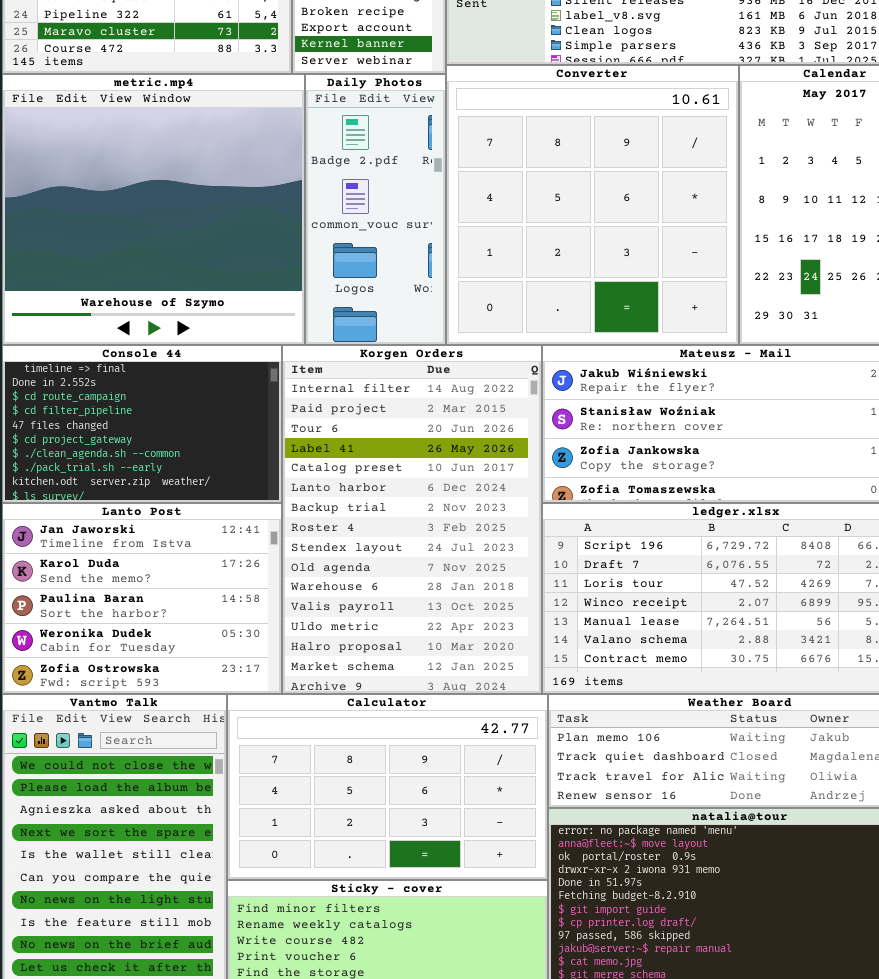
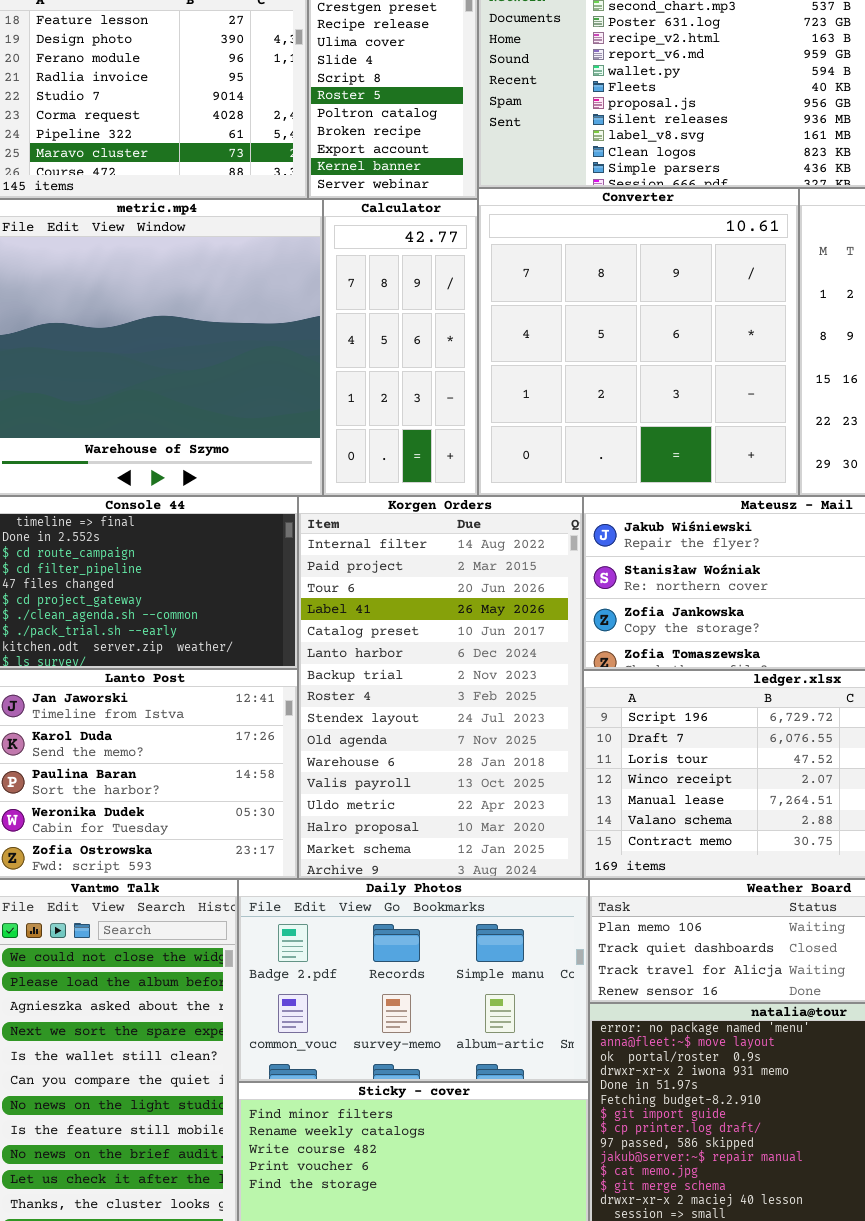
Daily Photos: [305,74,446,345] -> [238,879,589,1082], moved, resized
Calculator: [227,694,548,880] -> [323,199,478,496], moved, resized

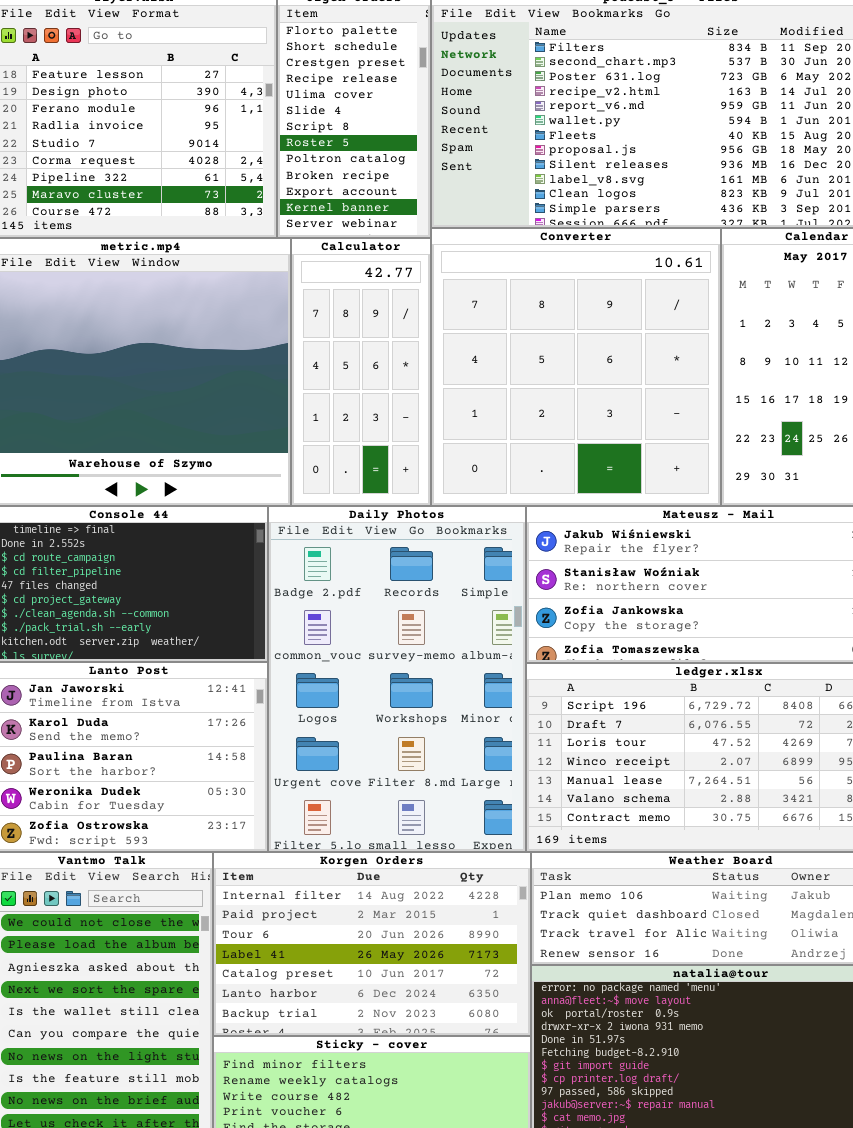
Korgen Orders: [298,496,583,879] -> [213,852,531,1036], moved, resized
Daily Photos: [238,879,589,1082] -> [268,506,526,852], moved, resized

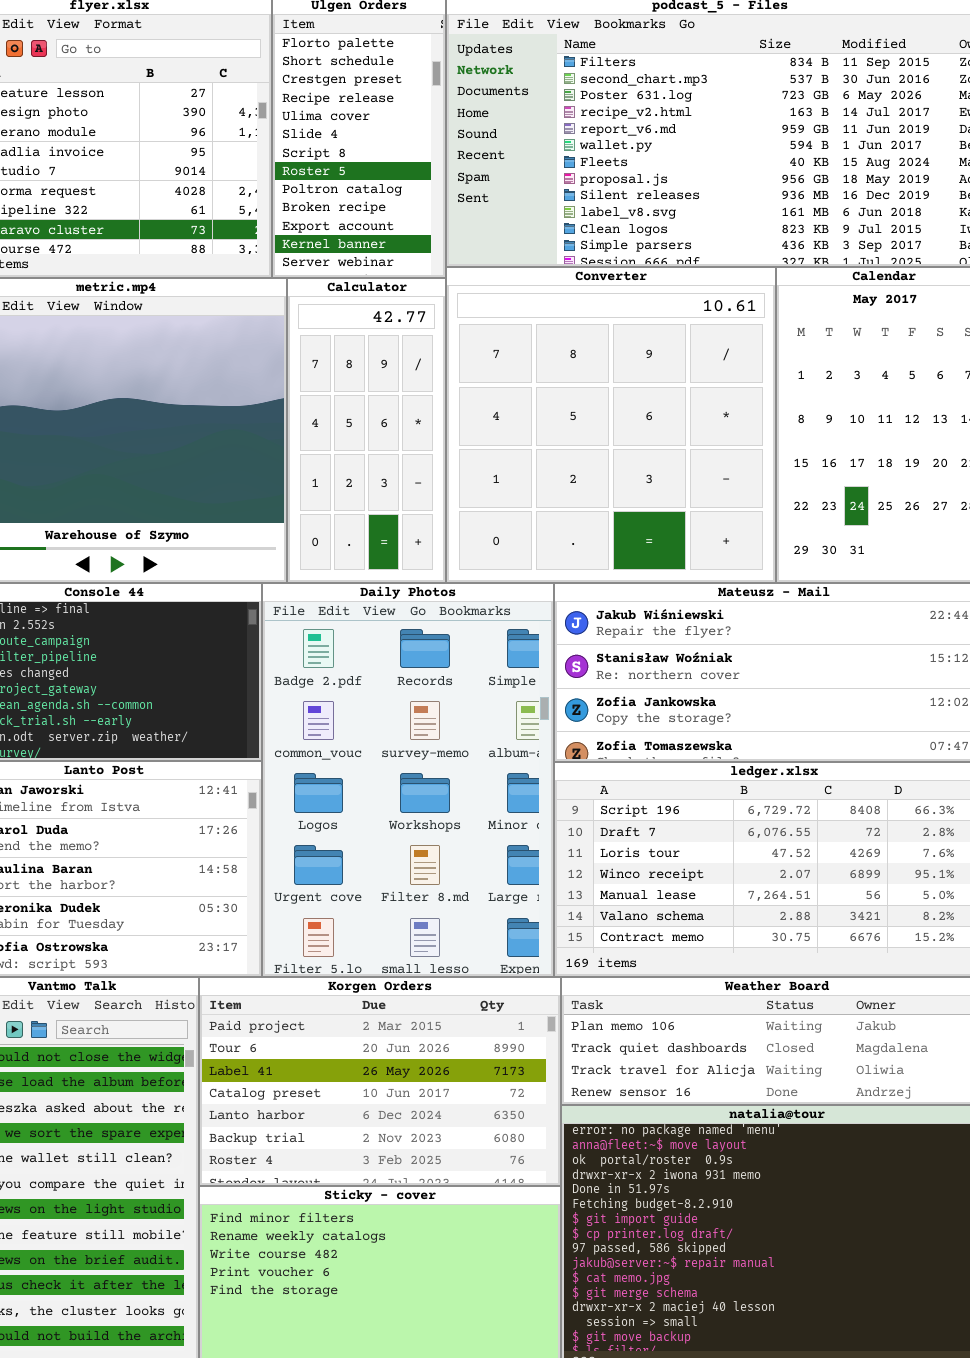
Korgen Orders: [213,852,531,1036] -> [199,977,561,1186], scrolled down 1 row

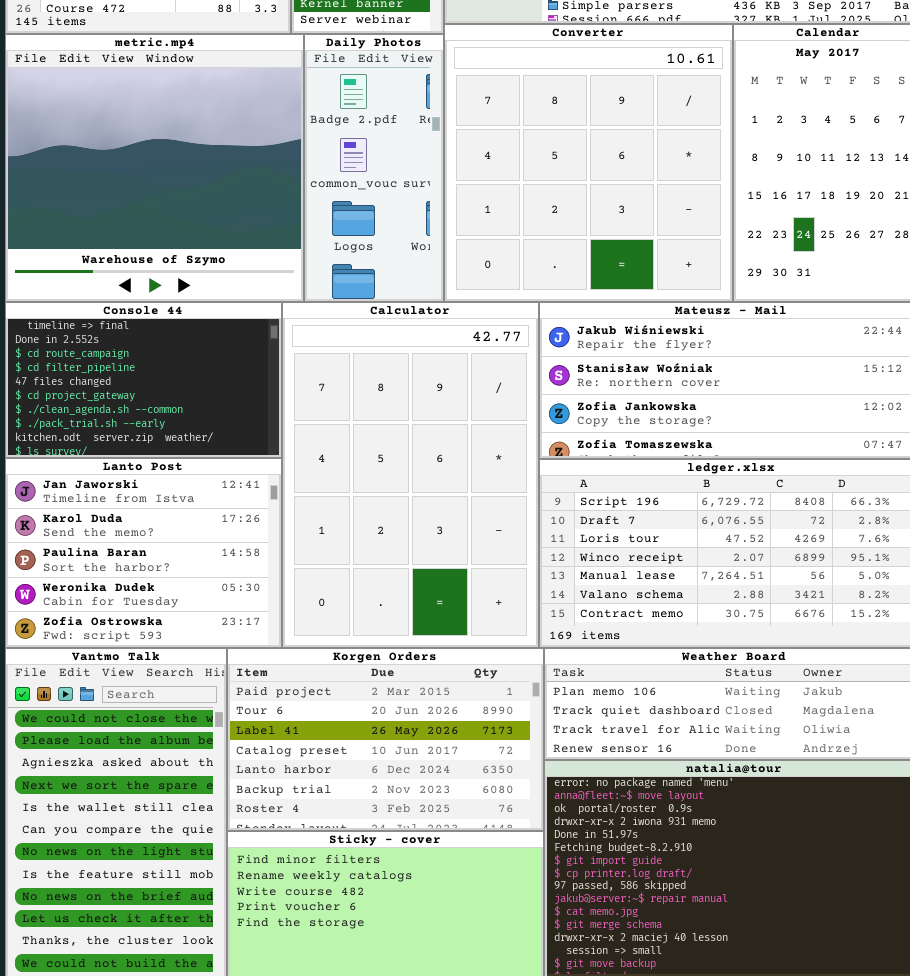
Calculator: [287,278,446,583] -> [282,302,539,648], moved, resized
Daily Photos: [262,583,554,977] -> [304,34,444,302], moved, resized

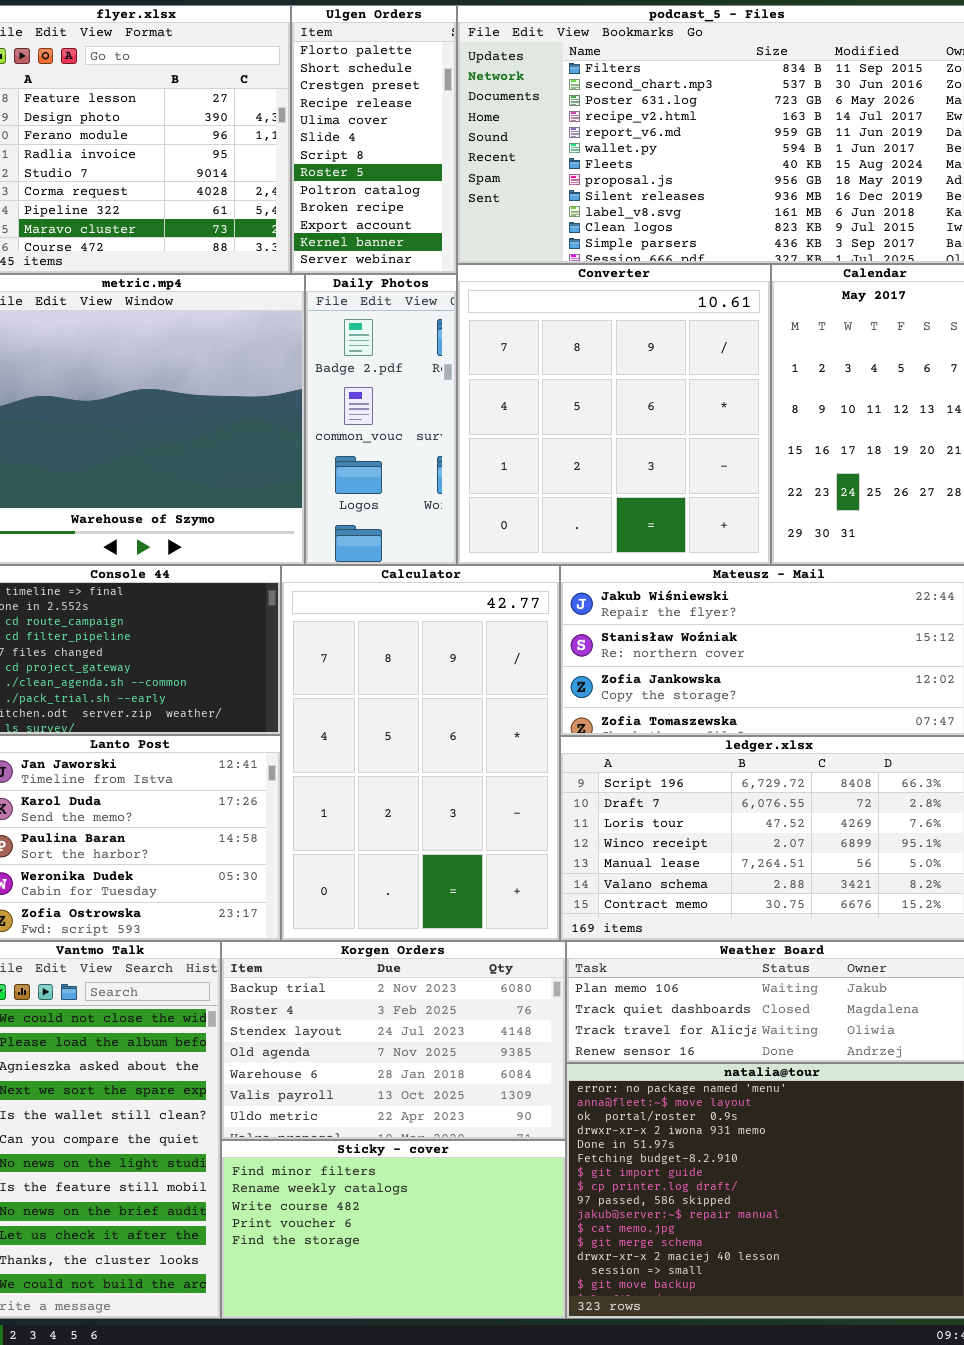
Korgen Orders: [227,648,544,831] -> [221,941,566,1140], scrolled down 5 rows

